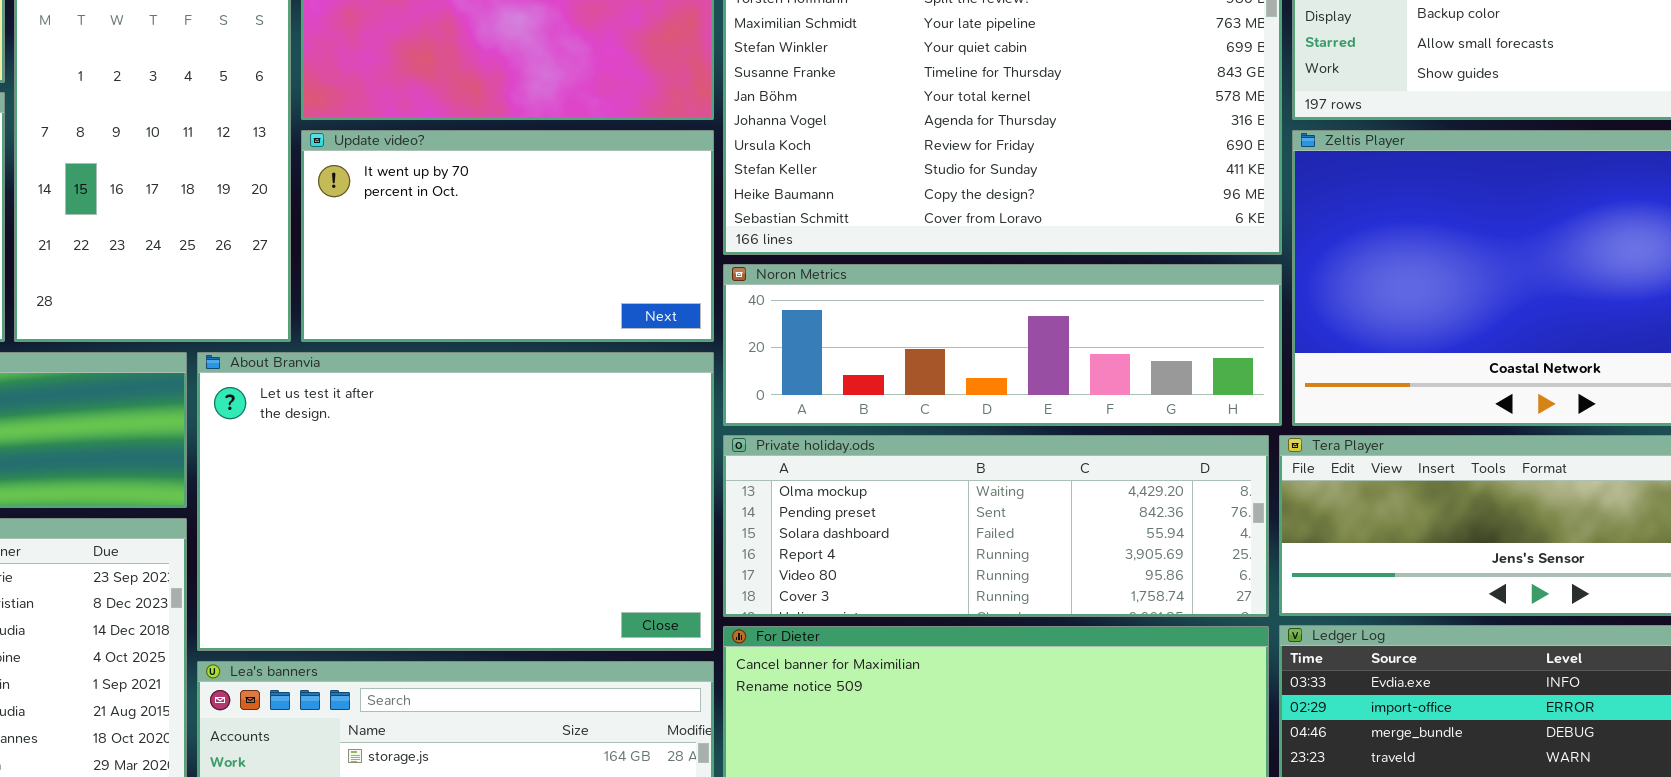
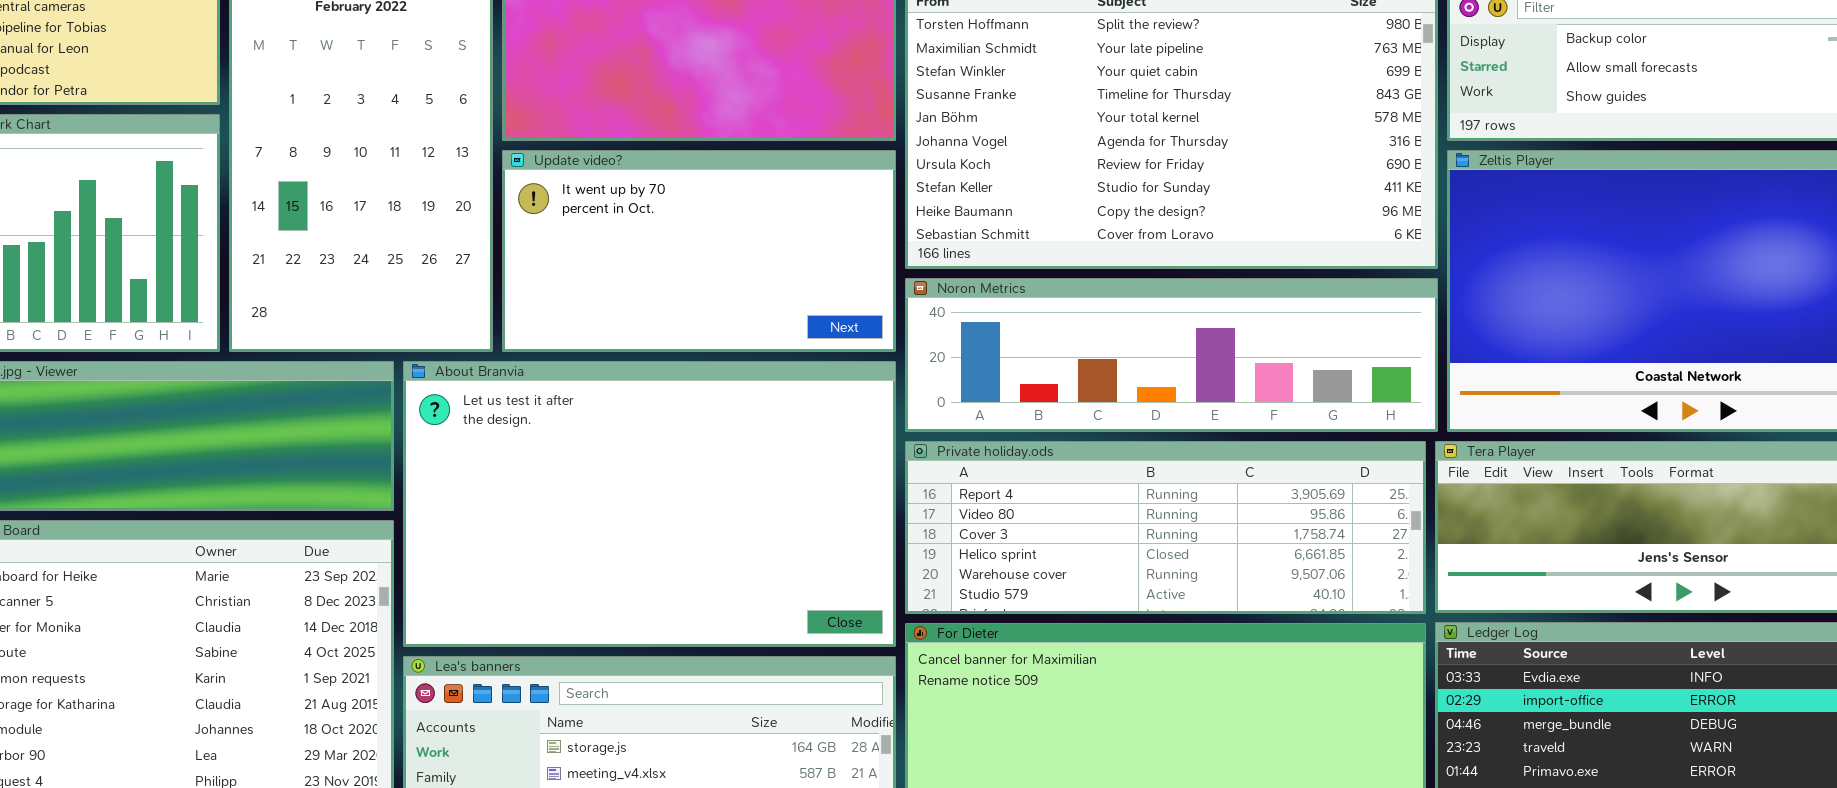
Private holiday.ods: [723,435,1269,617] -> [905,441,1426,614], scrolled down 3 rows

